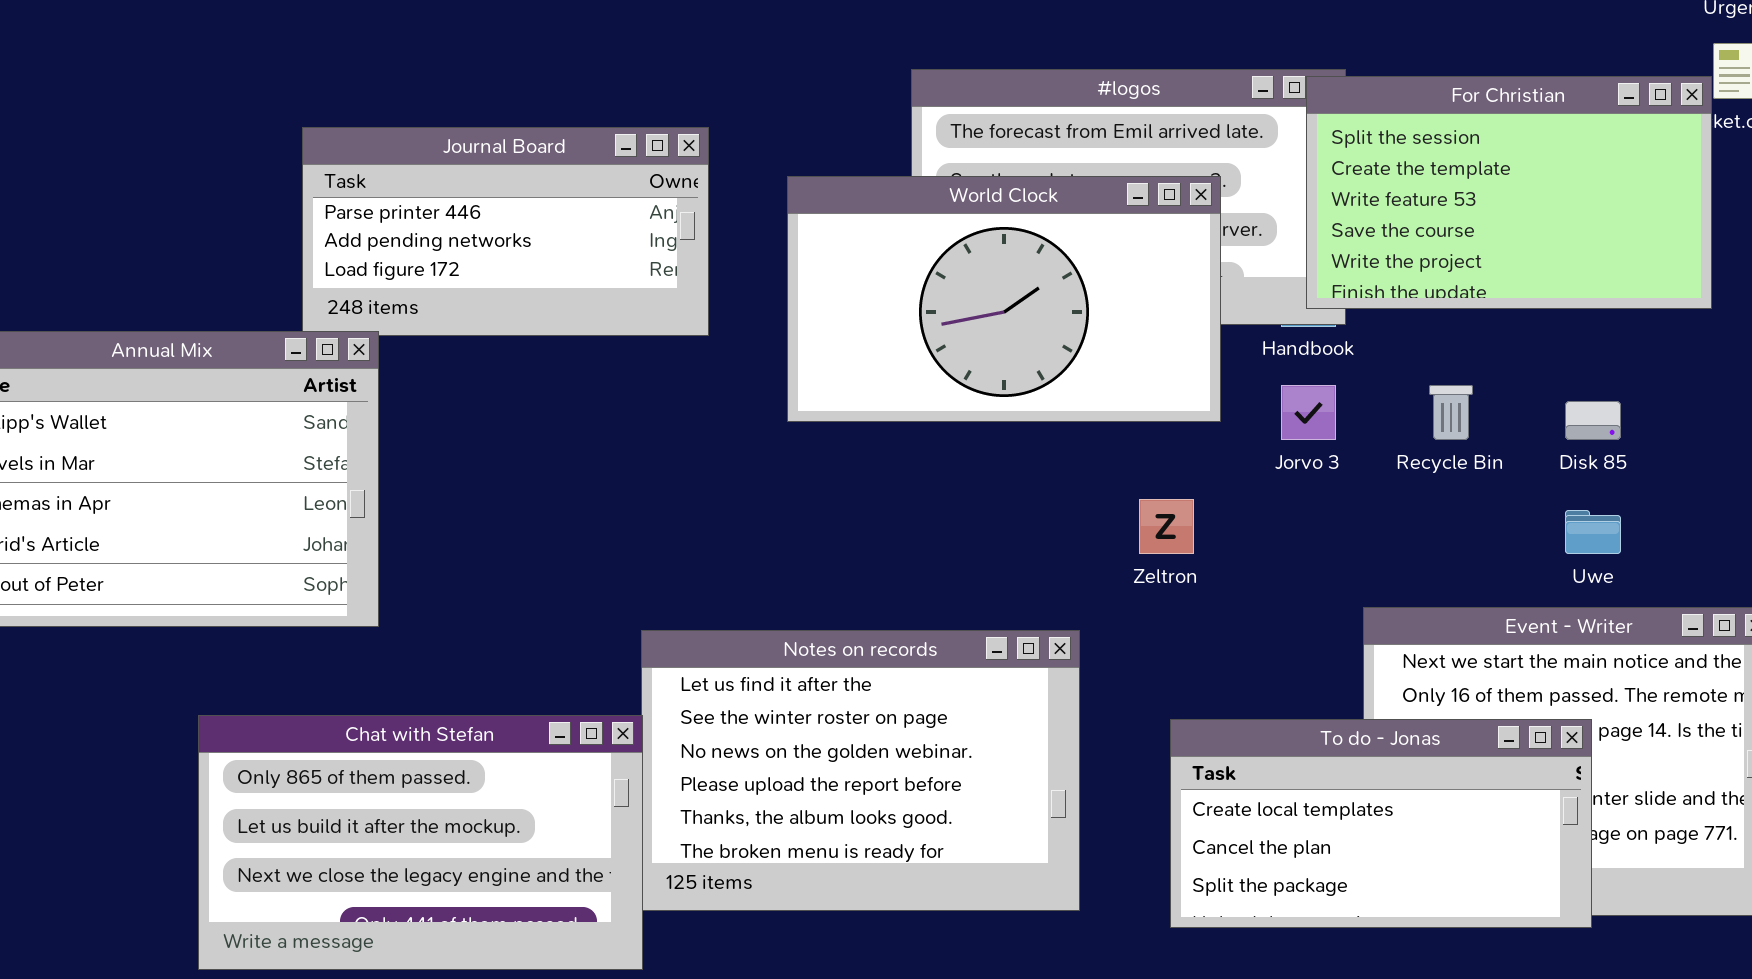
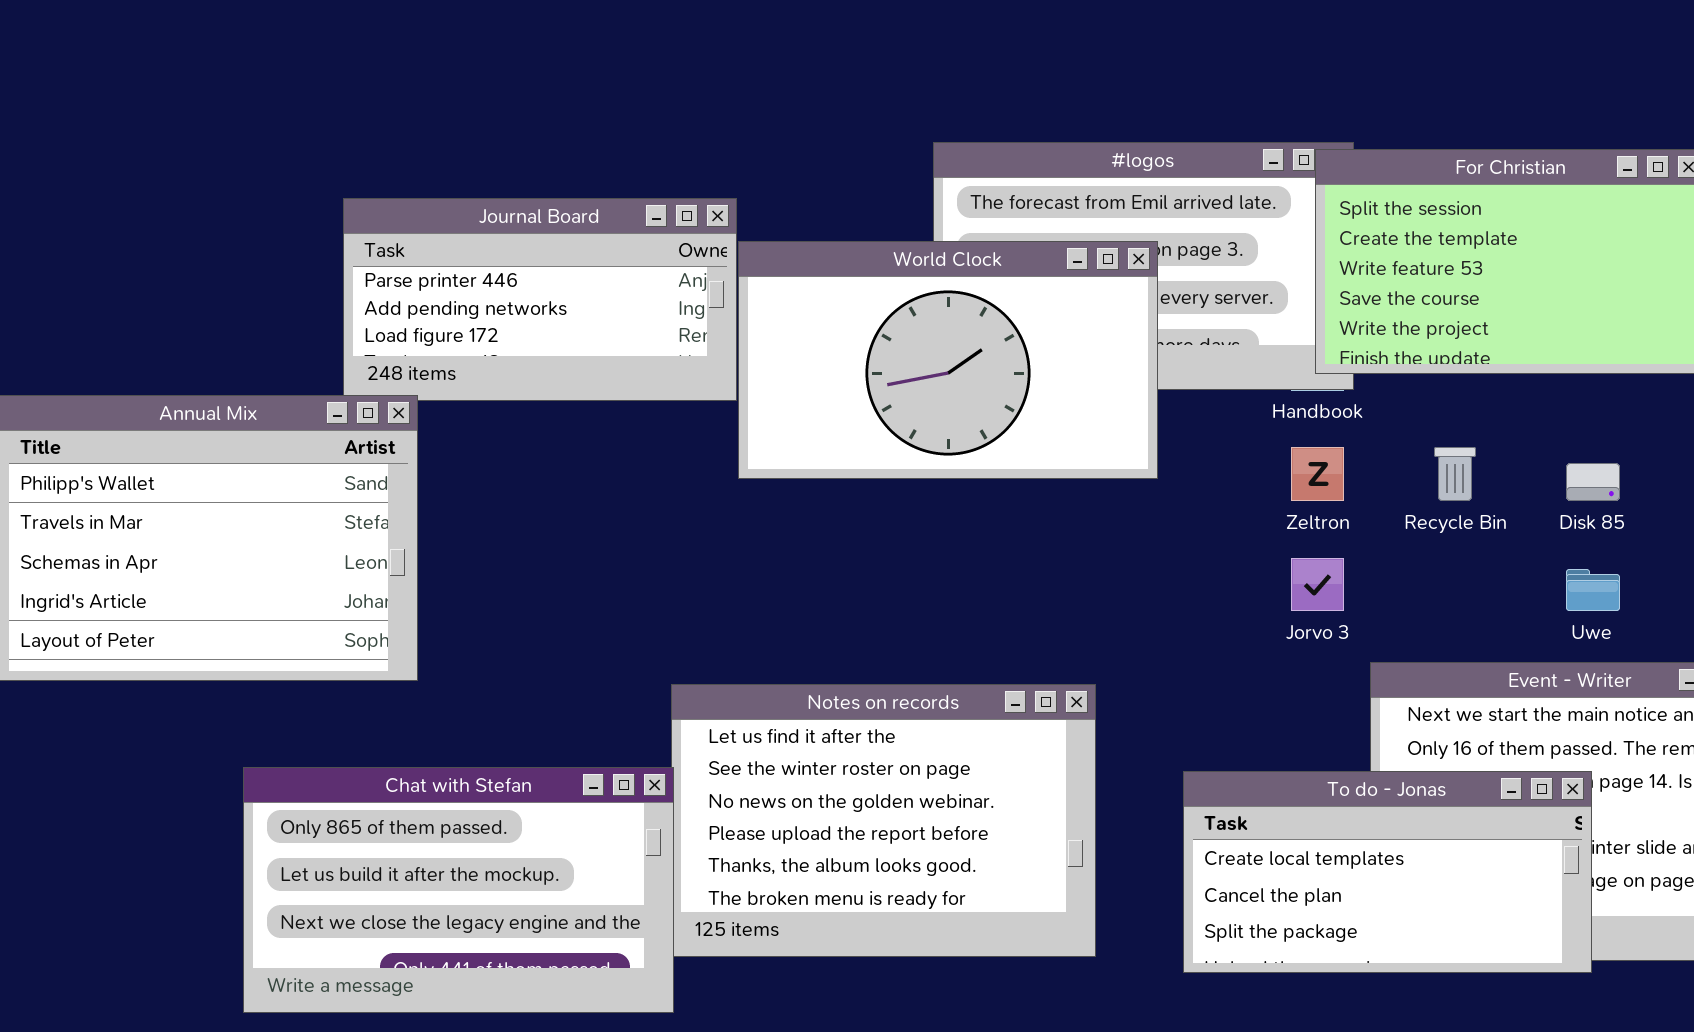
World Clock: [787,176,1221,422] -> [738,241,1158,479], moved
Jorvo 3: [1281,385,1336,440] -> [1291,558,1344,611], moved
Zeltron: [1139,499,1194,554] -> [1291,447,1344,501], moved

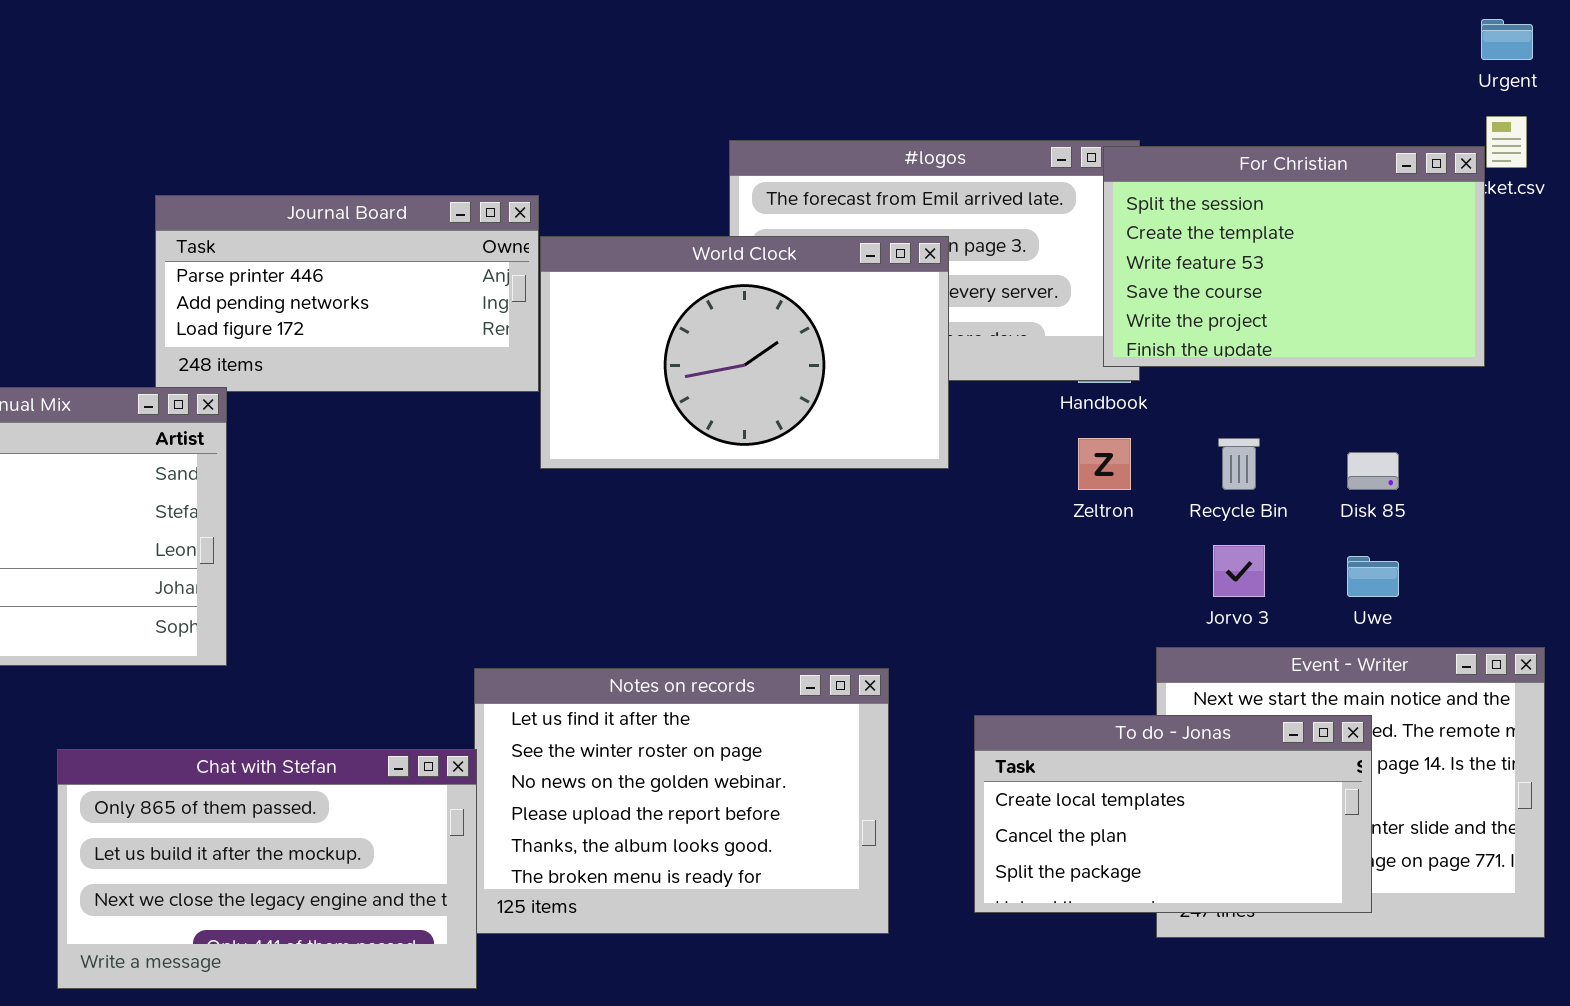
Jorvo 3: [1291,558,1344,611] -> [1213,545,1265,597], moved
To do - Jonas: [1183,771,1592,973] -> [974,715,1372,913], moved

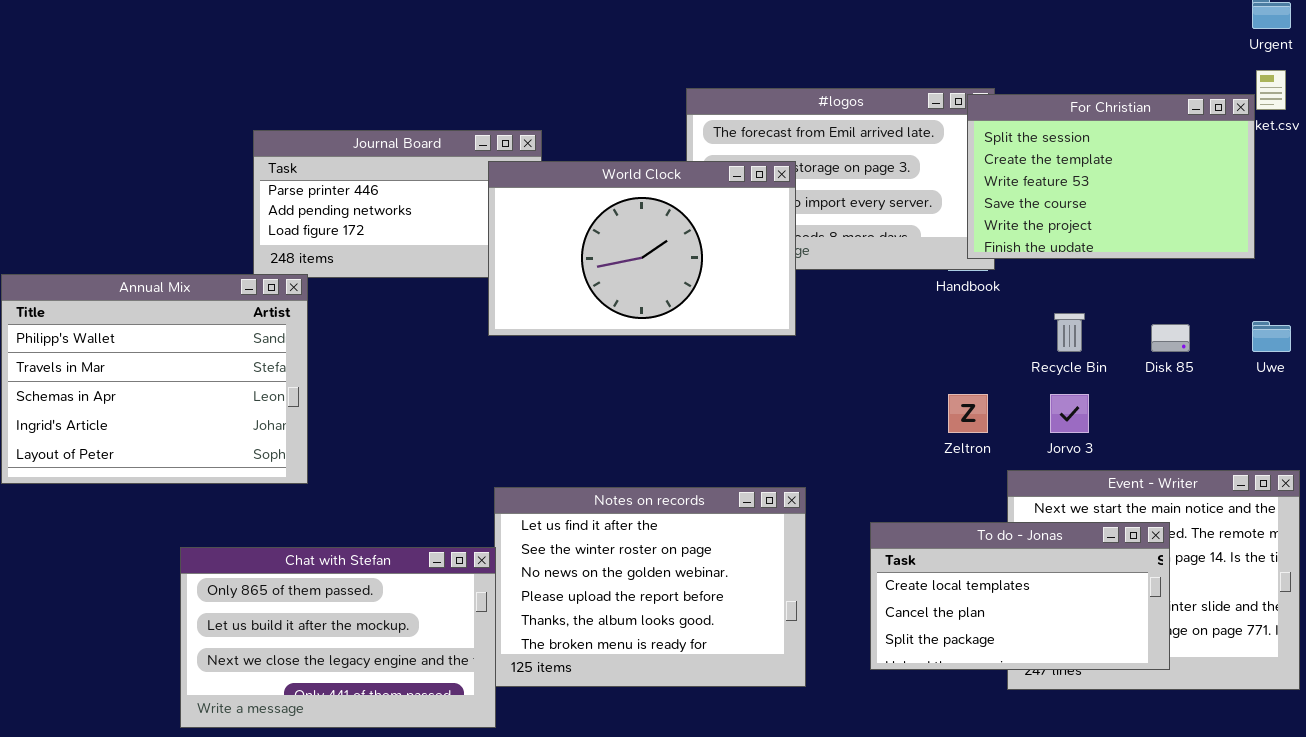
World Clock: [540,236,949,469] -> [488,161,796,336], moved
Zeltron: [1078,438,1131,490] -> [948,394,988,433], moved
Uwe: [1347,556,1399,597] -> [1252,321,1291,352], moved

